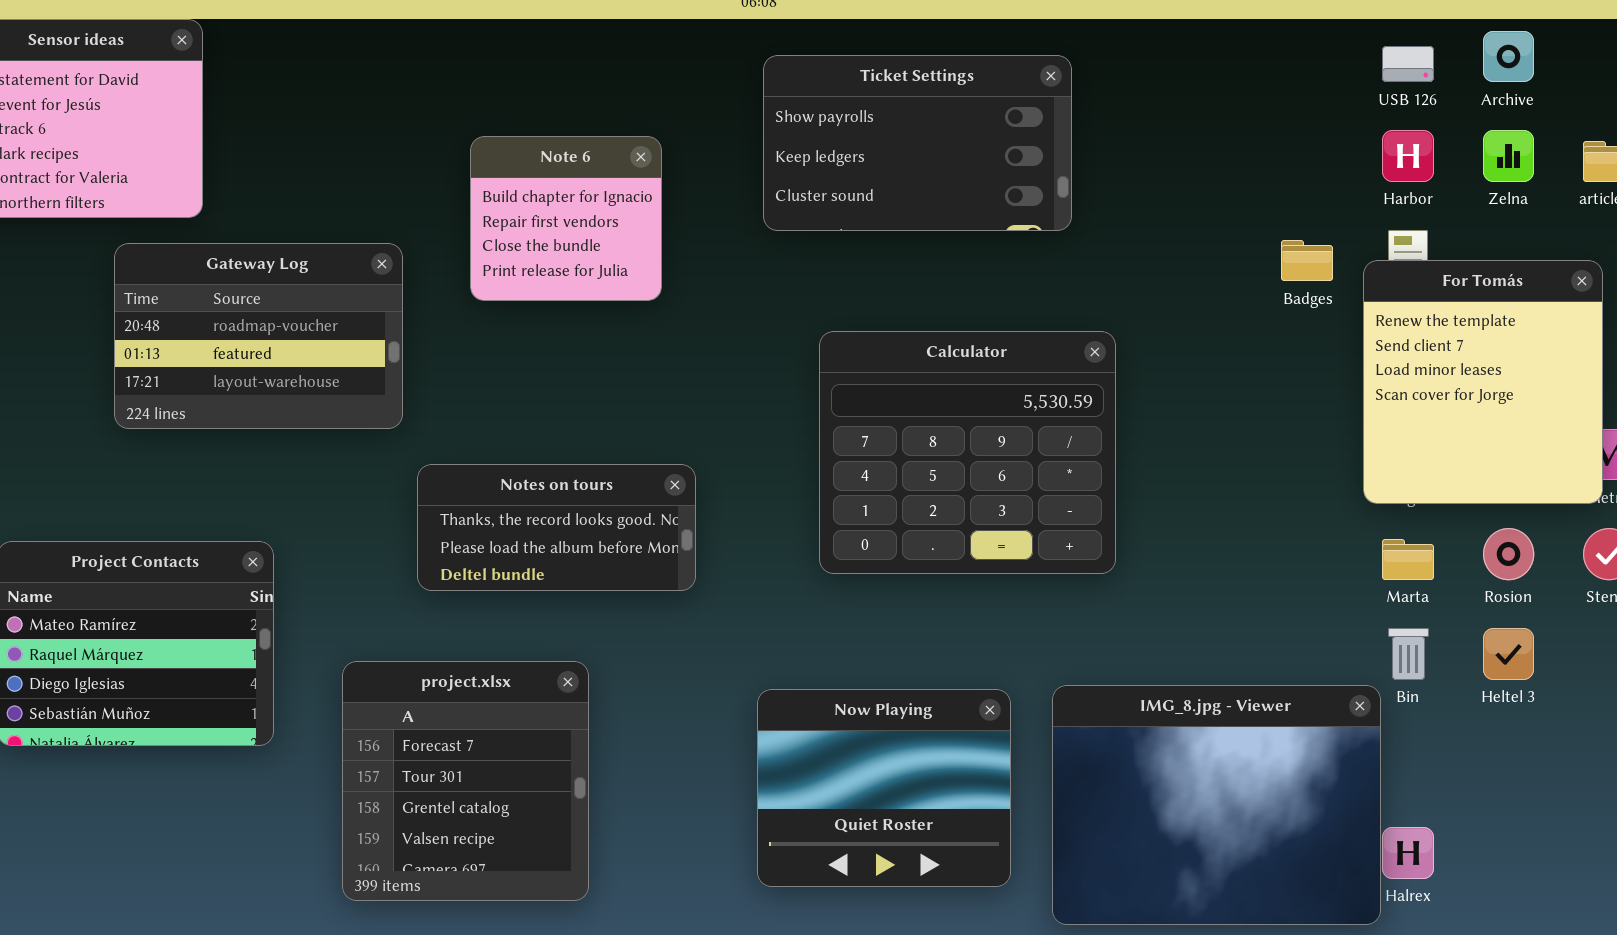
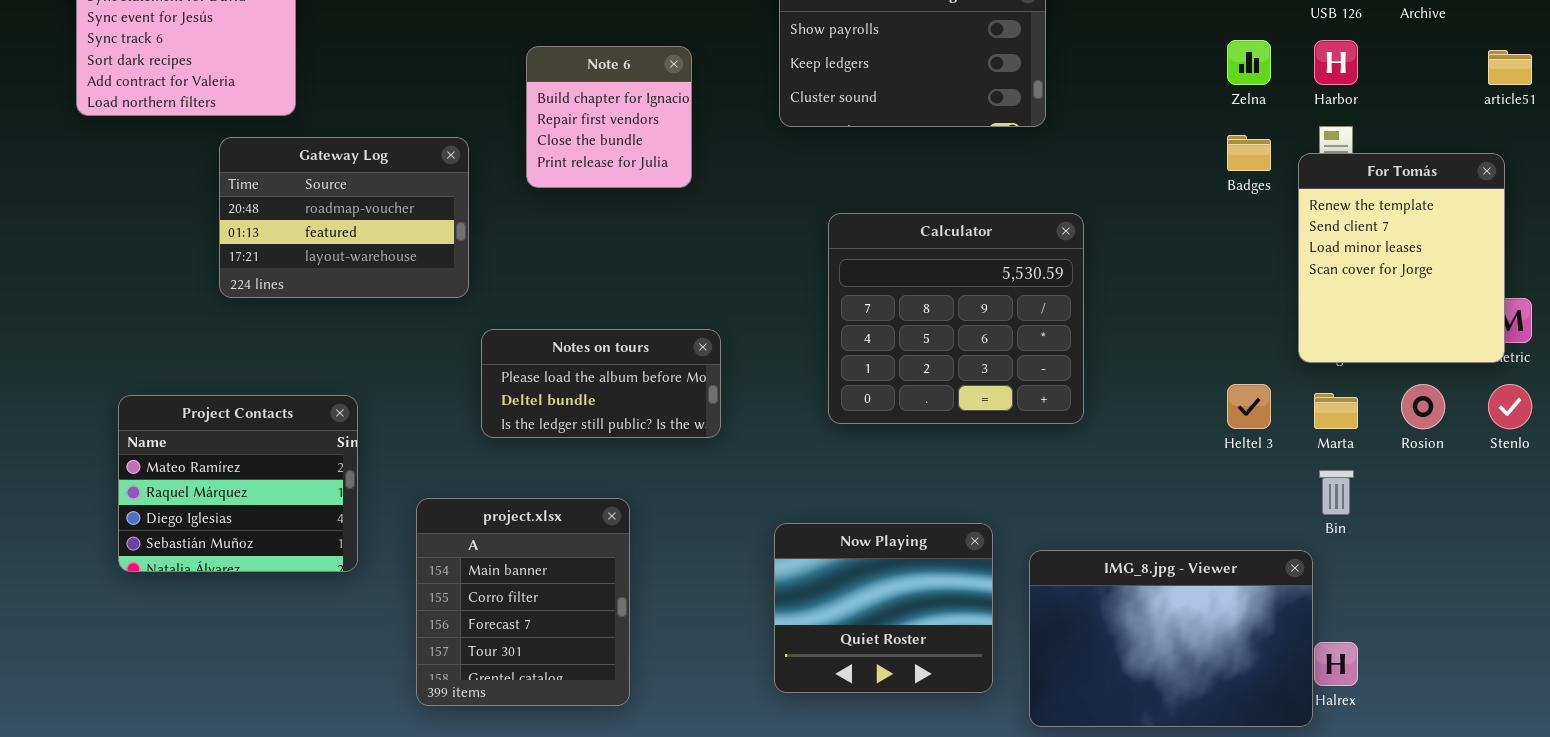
Zelna: [1483,130,1534,182] -> [1227,40,1271,85], moved
Notes on tours: [417,464,696,591] -> [481,329,721,438], scrolled down 1 row
Heltel 3: [1483,628,1534,680] -> [1227,384,1271,429], moved
project.xlsx: [342,661,589,901] -> [416,498,630,706], scrolled up 2 rows
IMG_8.jpg - Viewer: [1052,685,1381,925] -> [1029,550,1313,727], resized

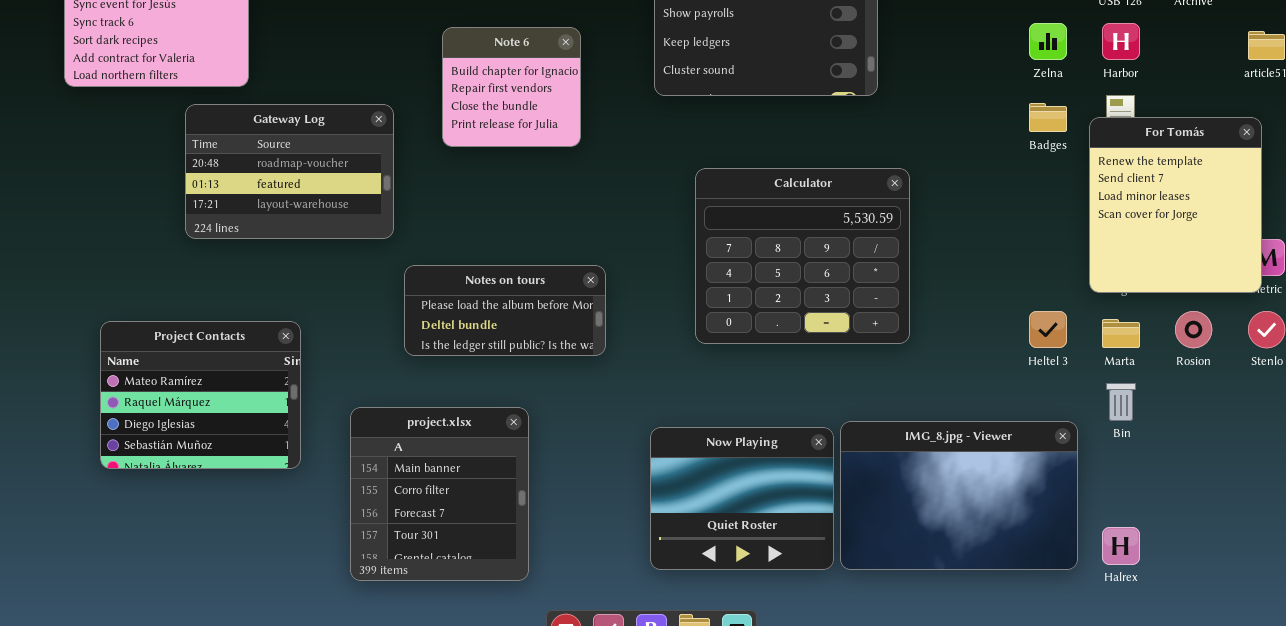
IMG_8.jpg - Viewer: [1029,550,1313,727] -> [840,421,1078,570], moved

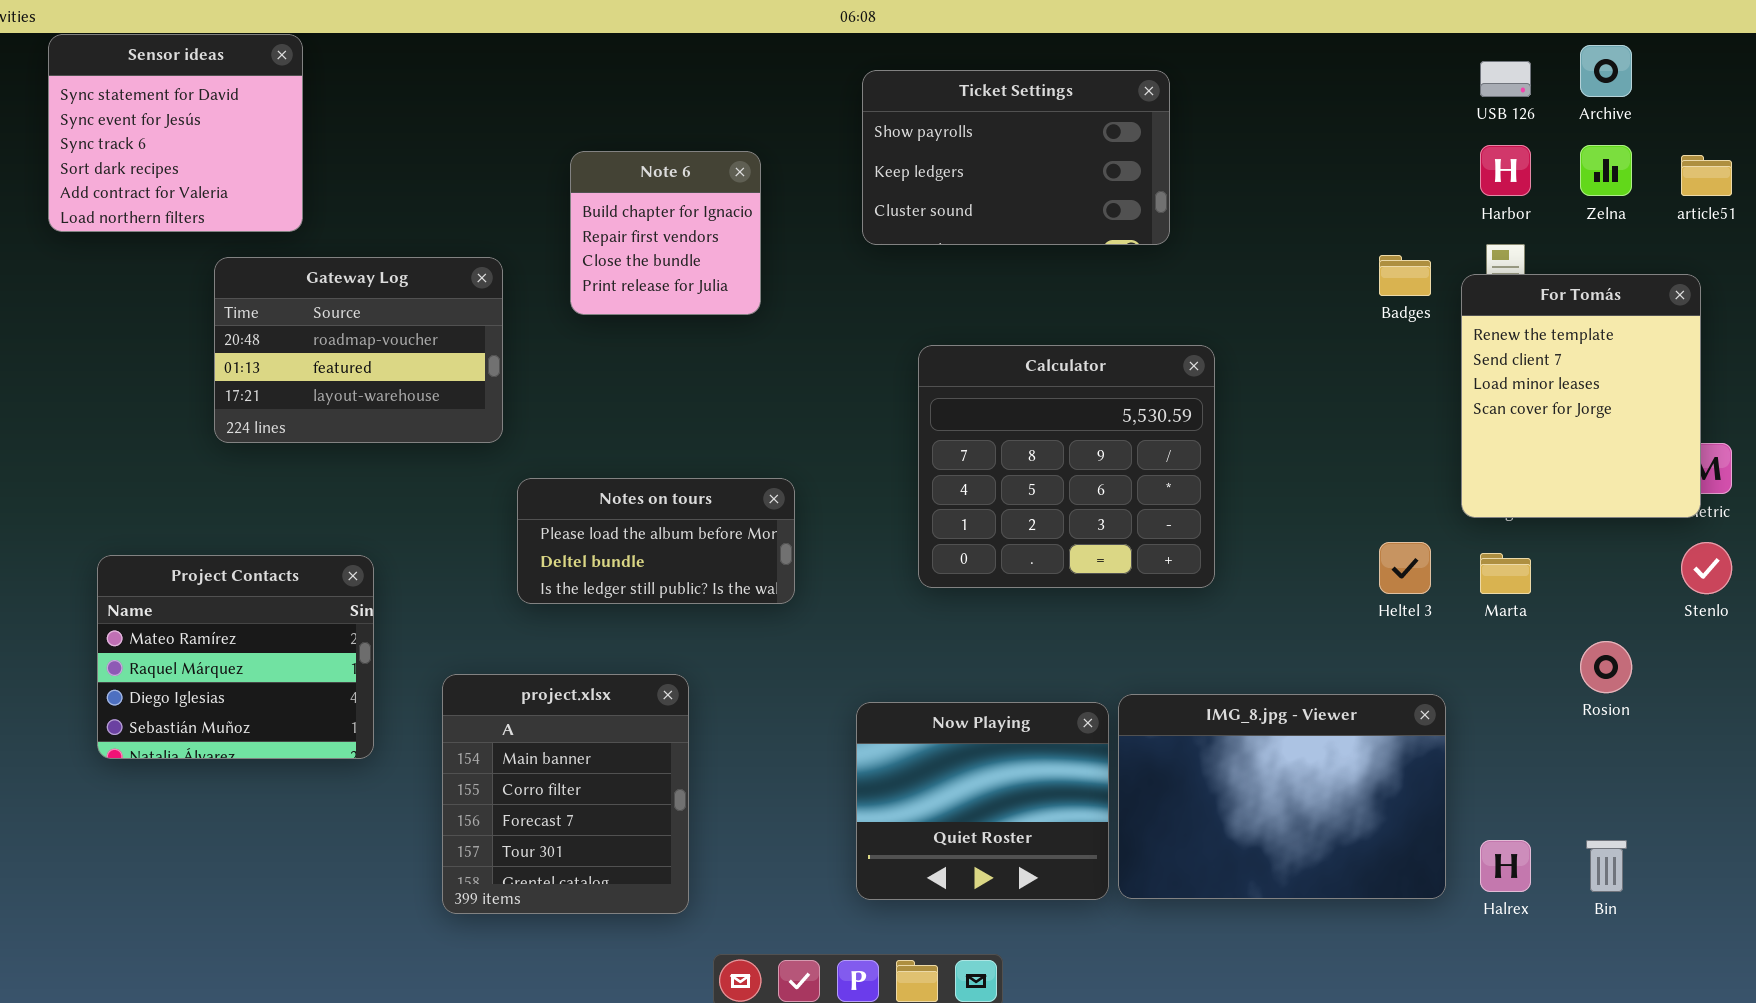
Zelna: [1029,23,1067,60] -> [1580,145,1632,196], moved
Rosion: [1175,311,1212,348] -> [1580,641,1632,693], moved
Bin: [1106,383,1136,421] -> [1586,840,1627,892], moved

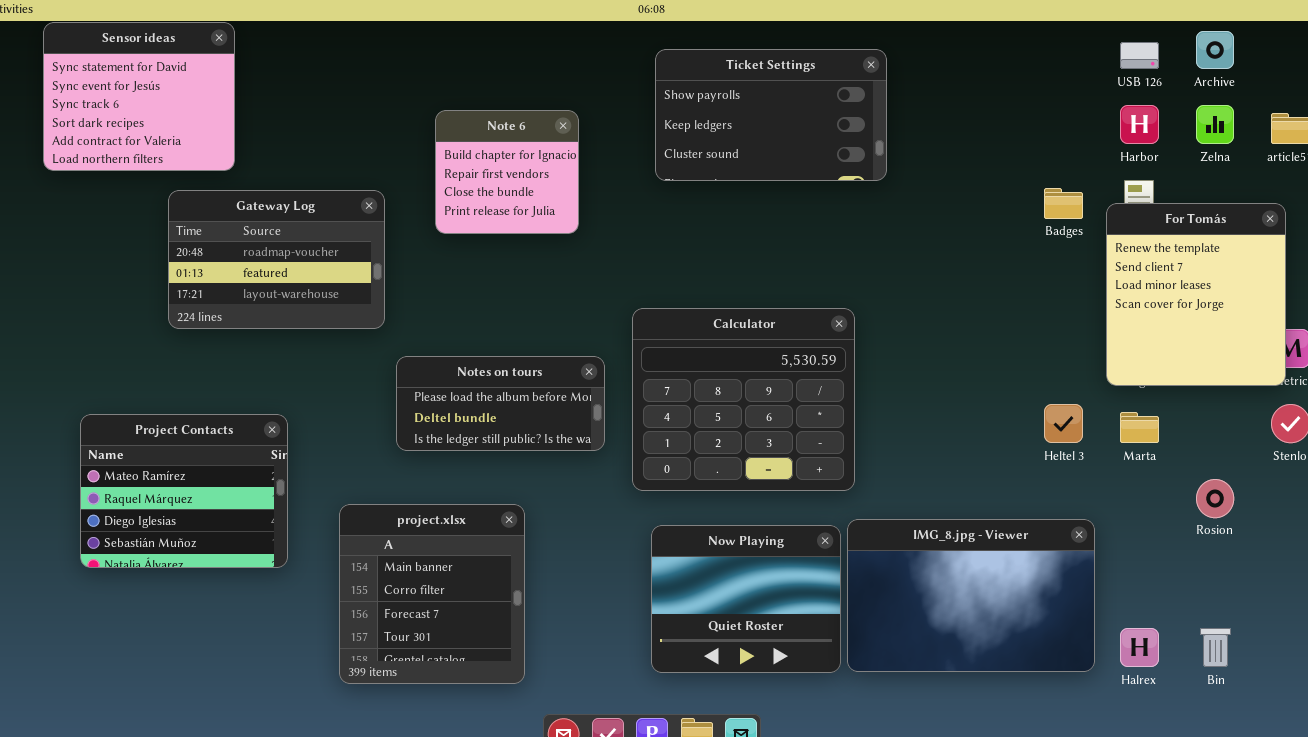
Calculator: [918,345,1215,588] -> [632,308,855,491], moved

